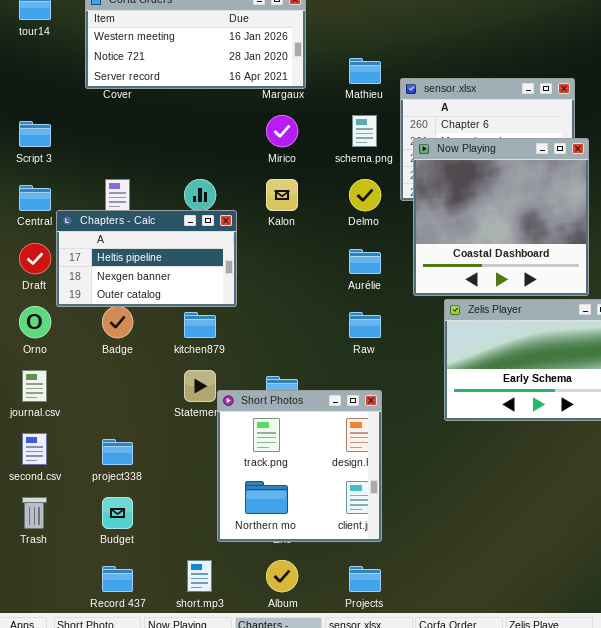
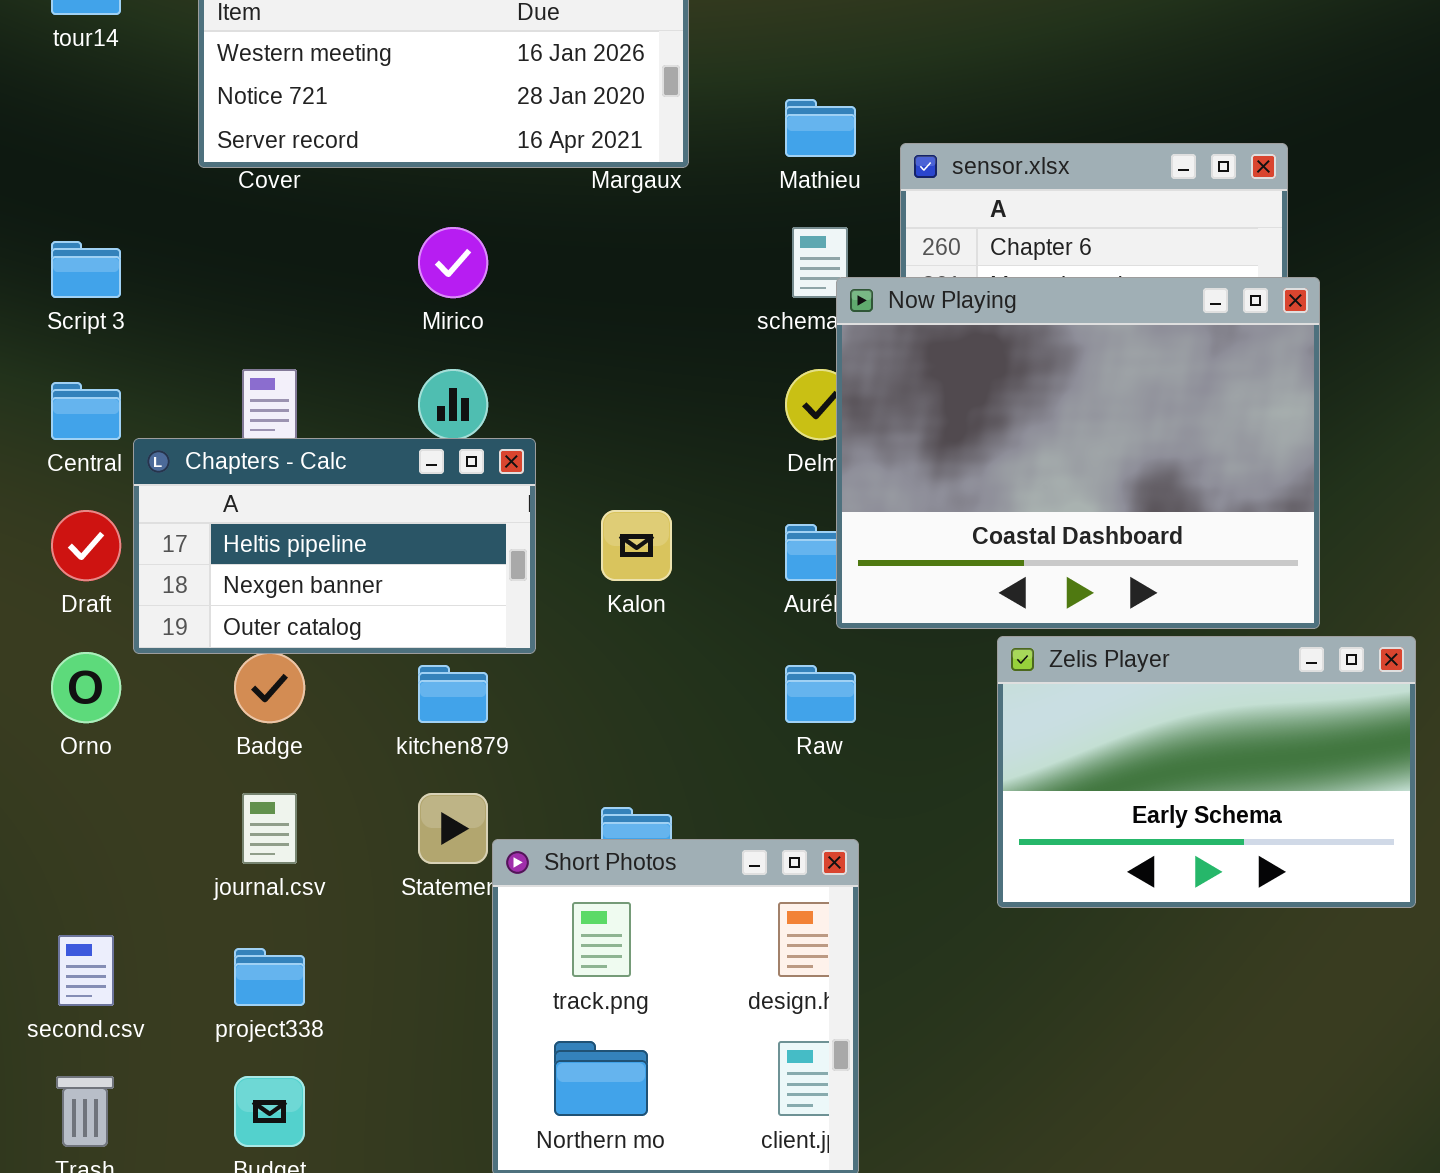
Mirico: [266,115,298,147] -> [418,227,488,298], moved
Now Playing: [413,138,589,296] -> [836,277,1320,629], resized
Kalon: [266,179,298,211] -> [601,510,672,581], moved
journal.csv: [22,370,47,402] -> [242,793,297,864], moved

